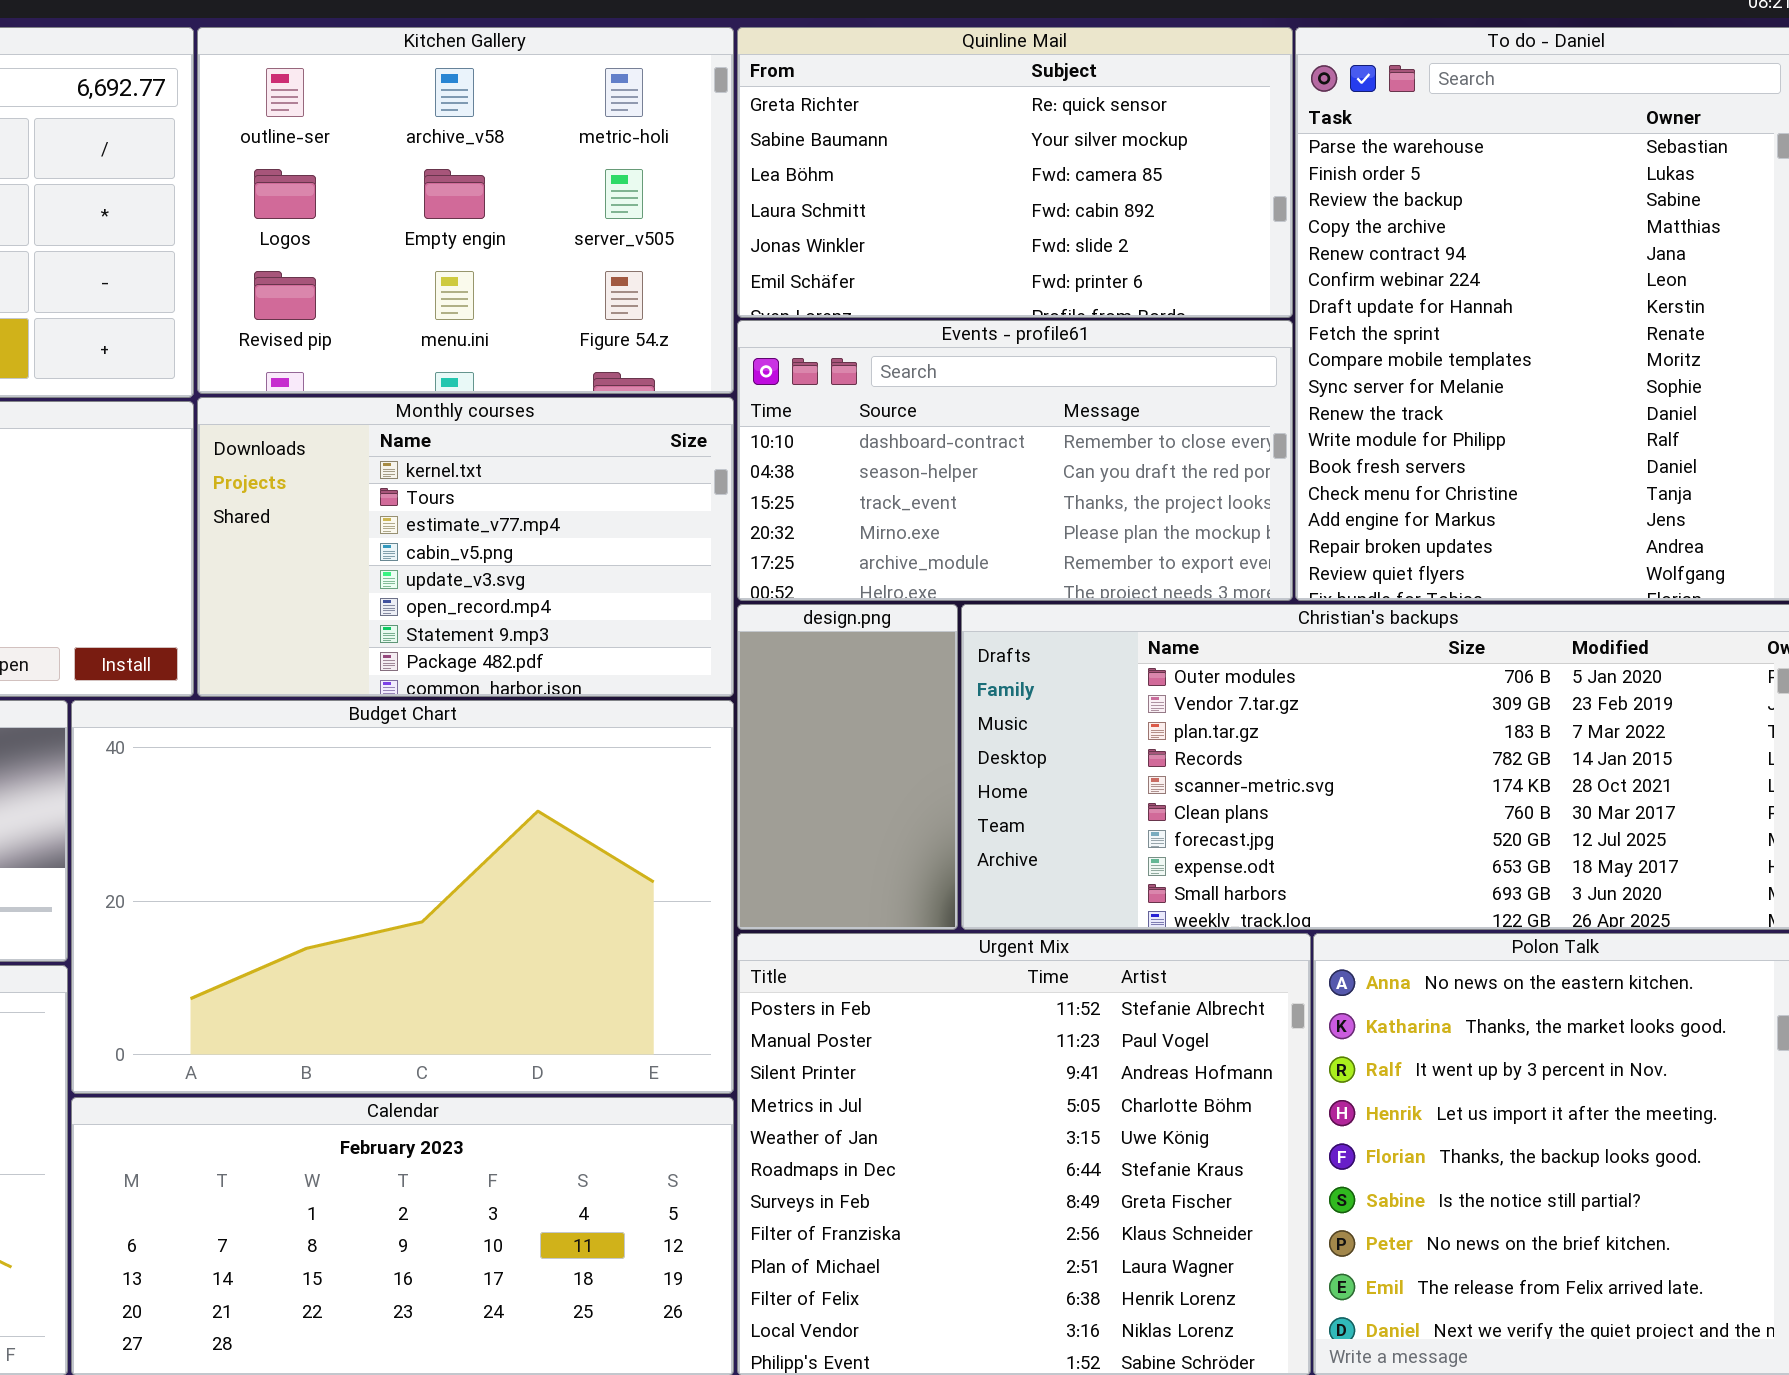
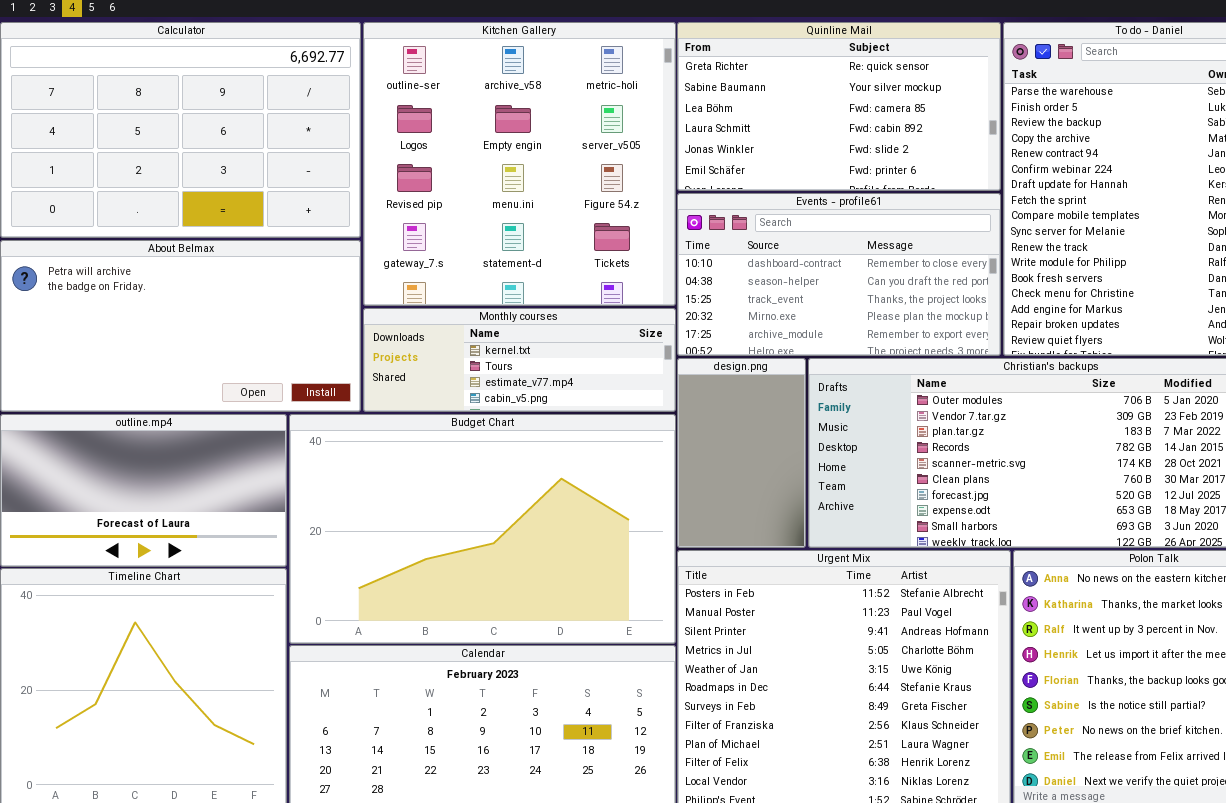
Kitchen Gallery: [197,27,734,394] -> [363,22,676,306], resized
Monthly courses: [197,397,734,697] -> [363,308,676,412], resized

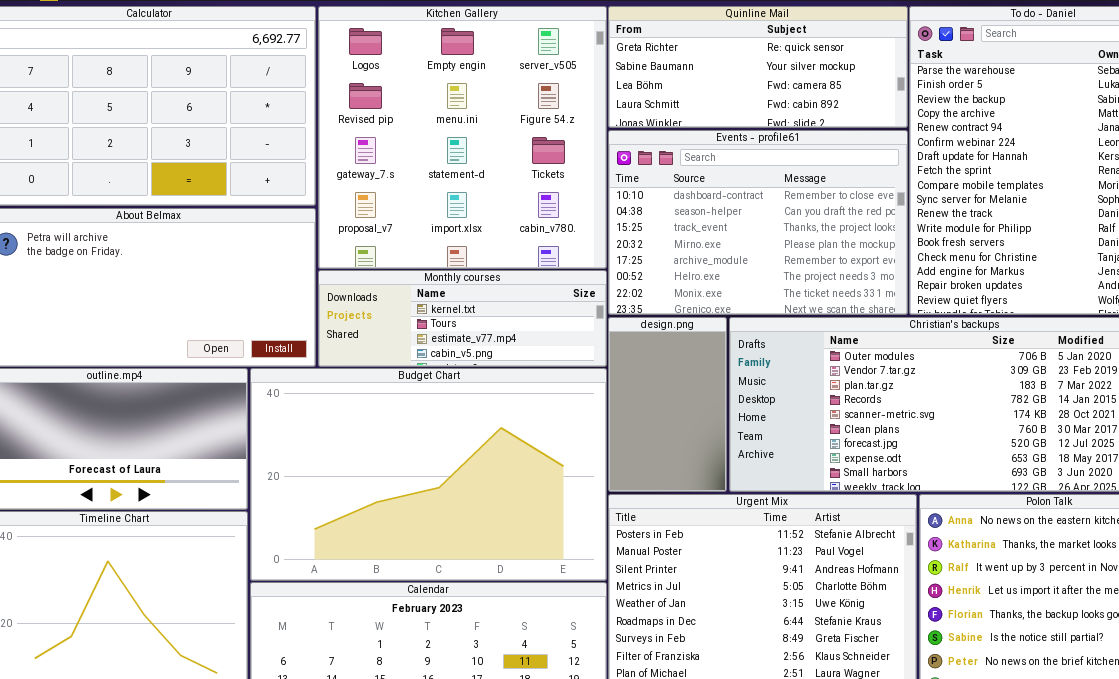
Kitchen Gallery: [363,22,676,306] -> [318,6,607,269], scrolled down 1 row
Quinline Mail: [677,22,1001,191] -> [608,6,908,128], resized
Events - profile61: [677,193,1001,356] -> [608,130,908,315], resized

